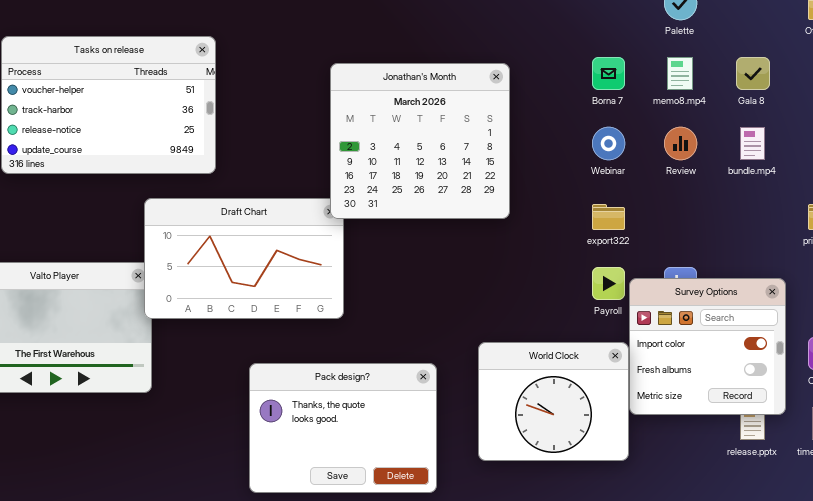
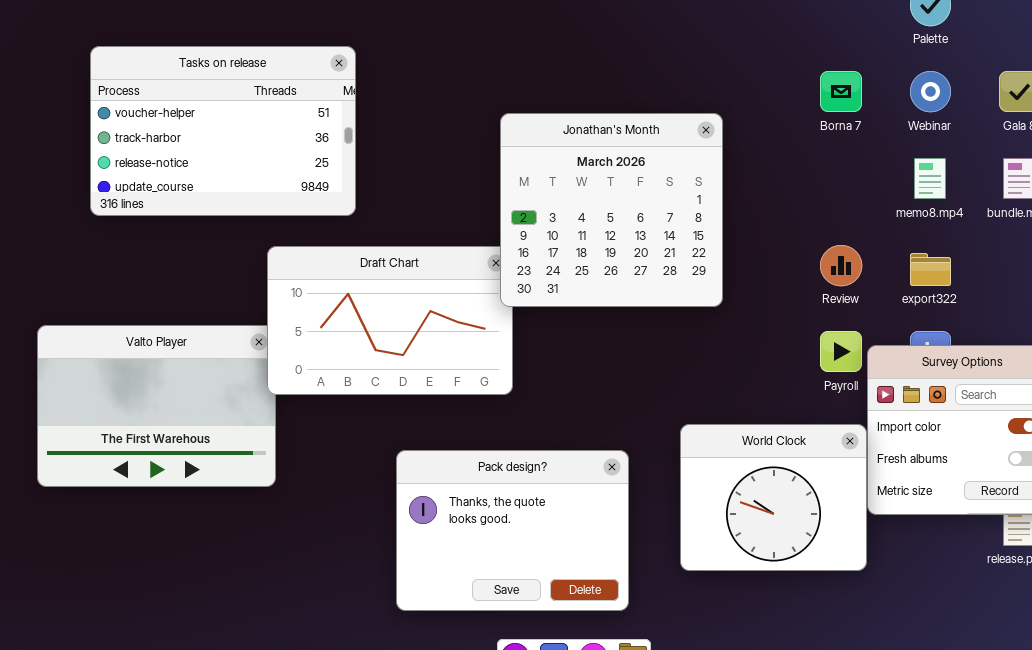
memo8.mp4: [667,57,693,90] -> [914,158,946,199], moved
Jonathan's Month: [330,63,510,219] -> [500,113,723,307], moved
Webinar: [592,127,625,160] -> [910,71,951,112], moved
Review: [664,127,697,160] -> [820,245,862,286], moved
export322: [592,204,625,230] -> [910,253,951,286], moved

